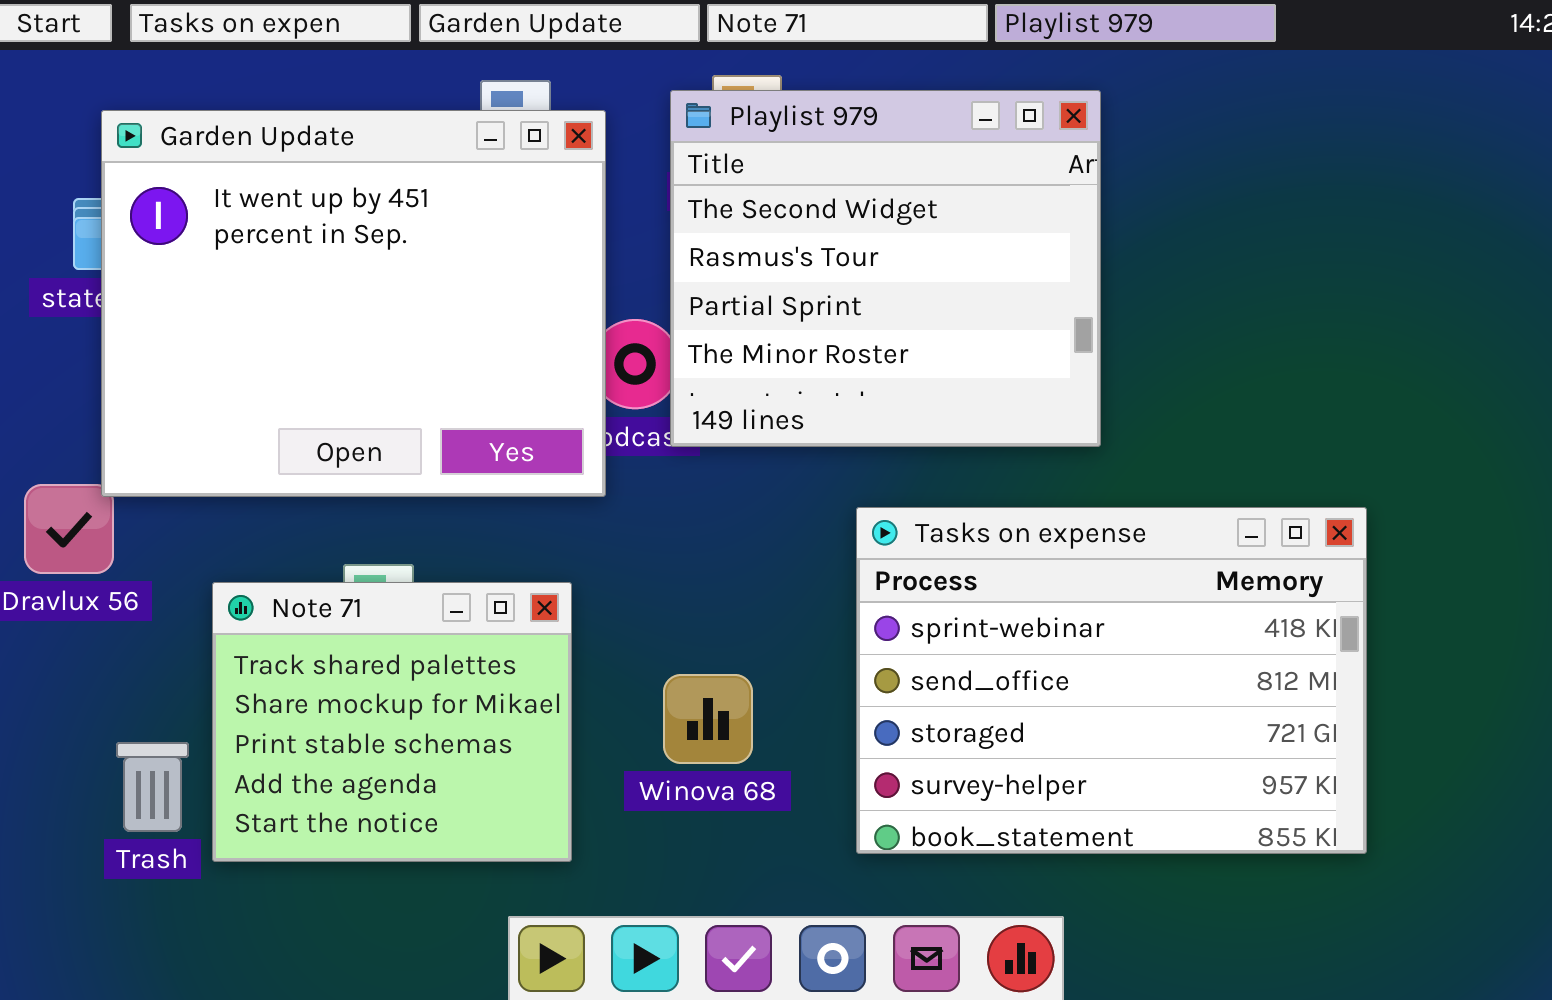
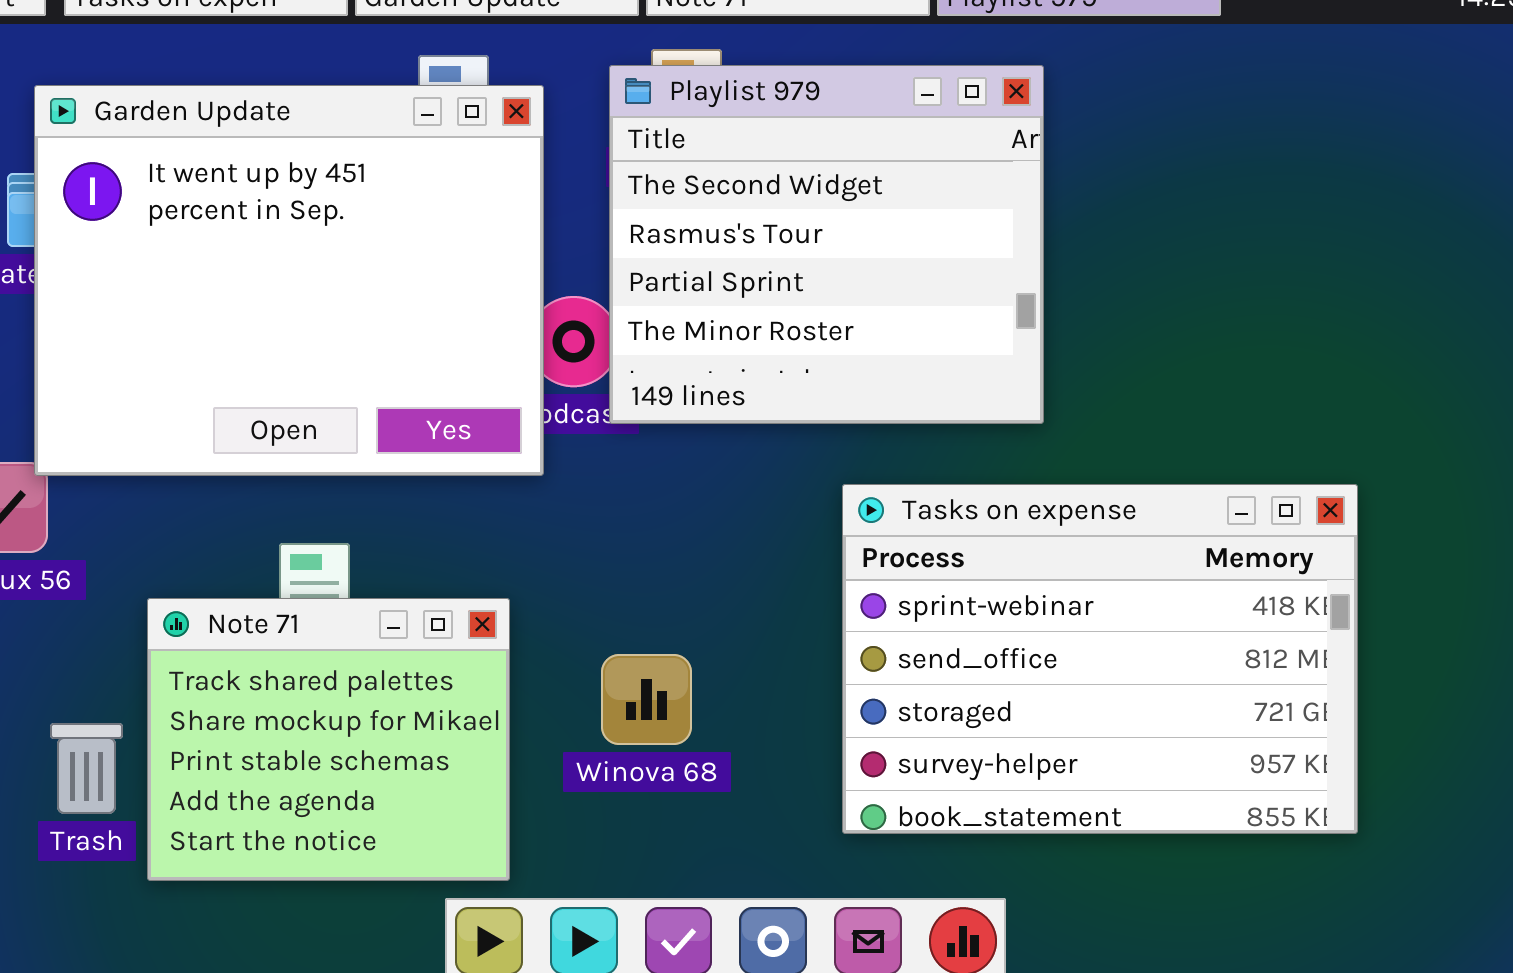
Tasks on expense: [856,507,1367,854] -> [842,484,1358,834], moved
Note 71: [212,582,572,862] -> [147,598,510,881], moved

